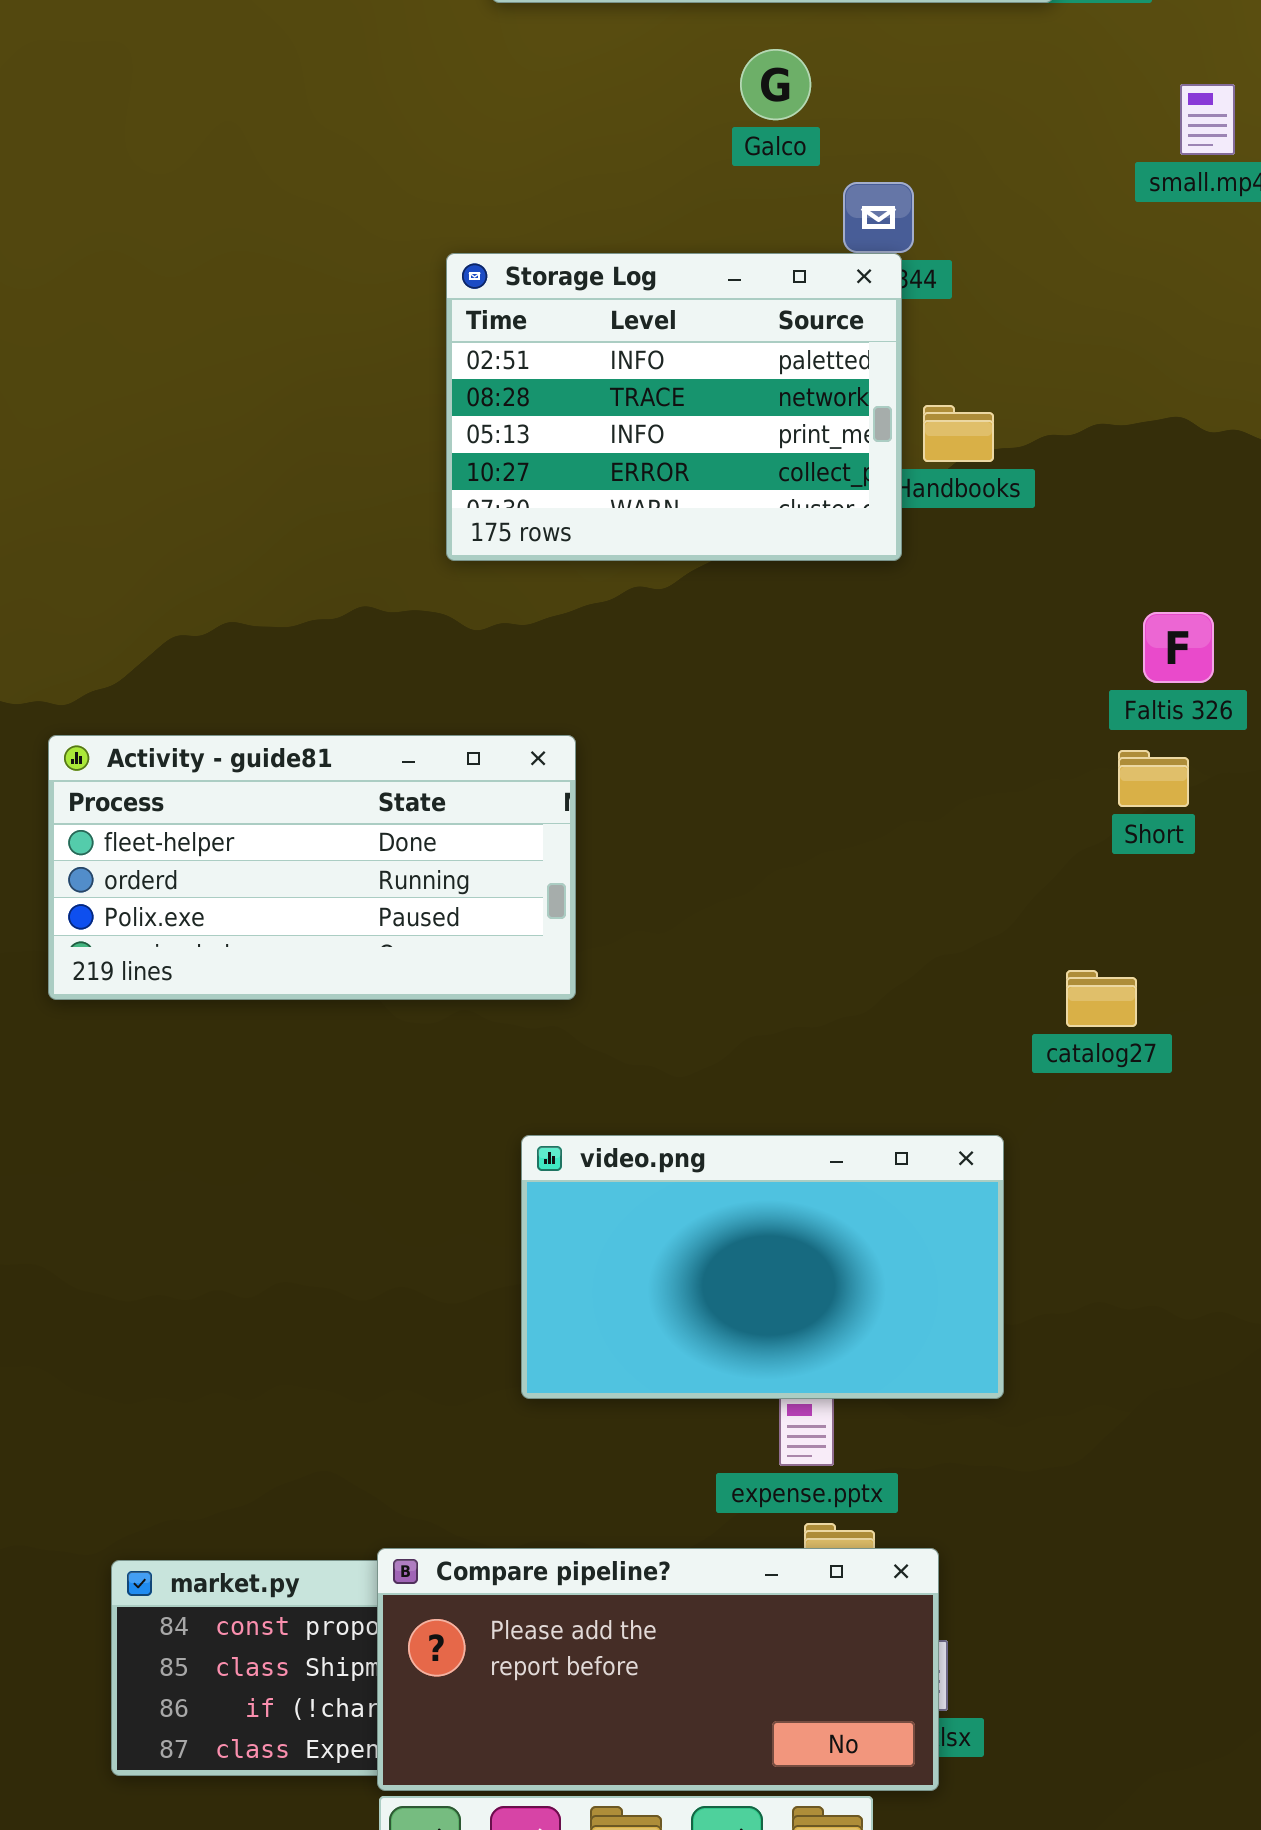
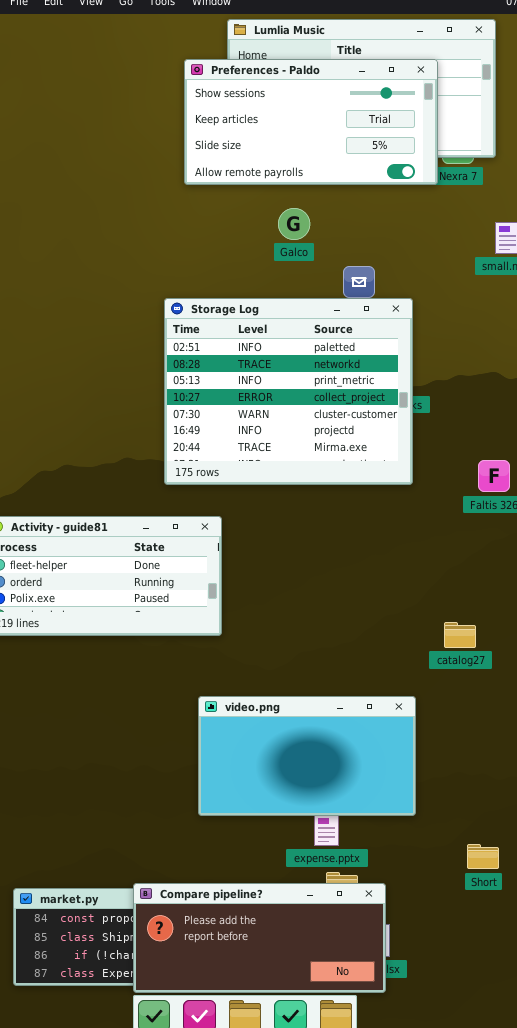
Galco: [740,49,811,120] -> [278,208,310,240], moved
Storage Log: [446,253,902,561] -> [164,298,413,485], resized
Short: [1118,750,1189,807] -> [467,844,499,869], moved

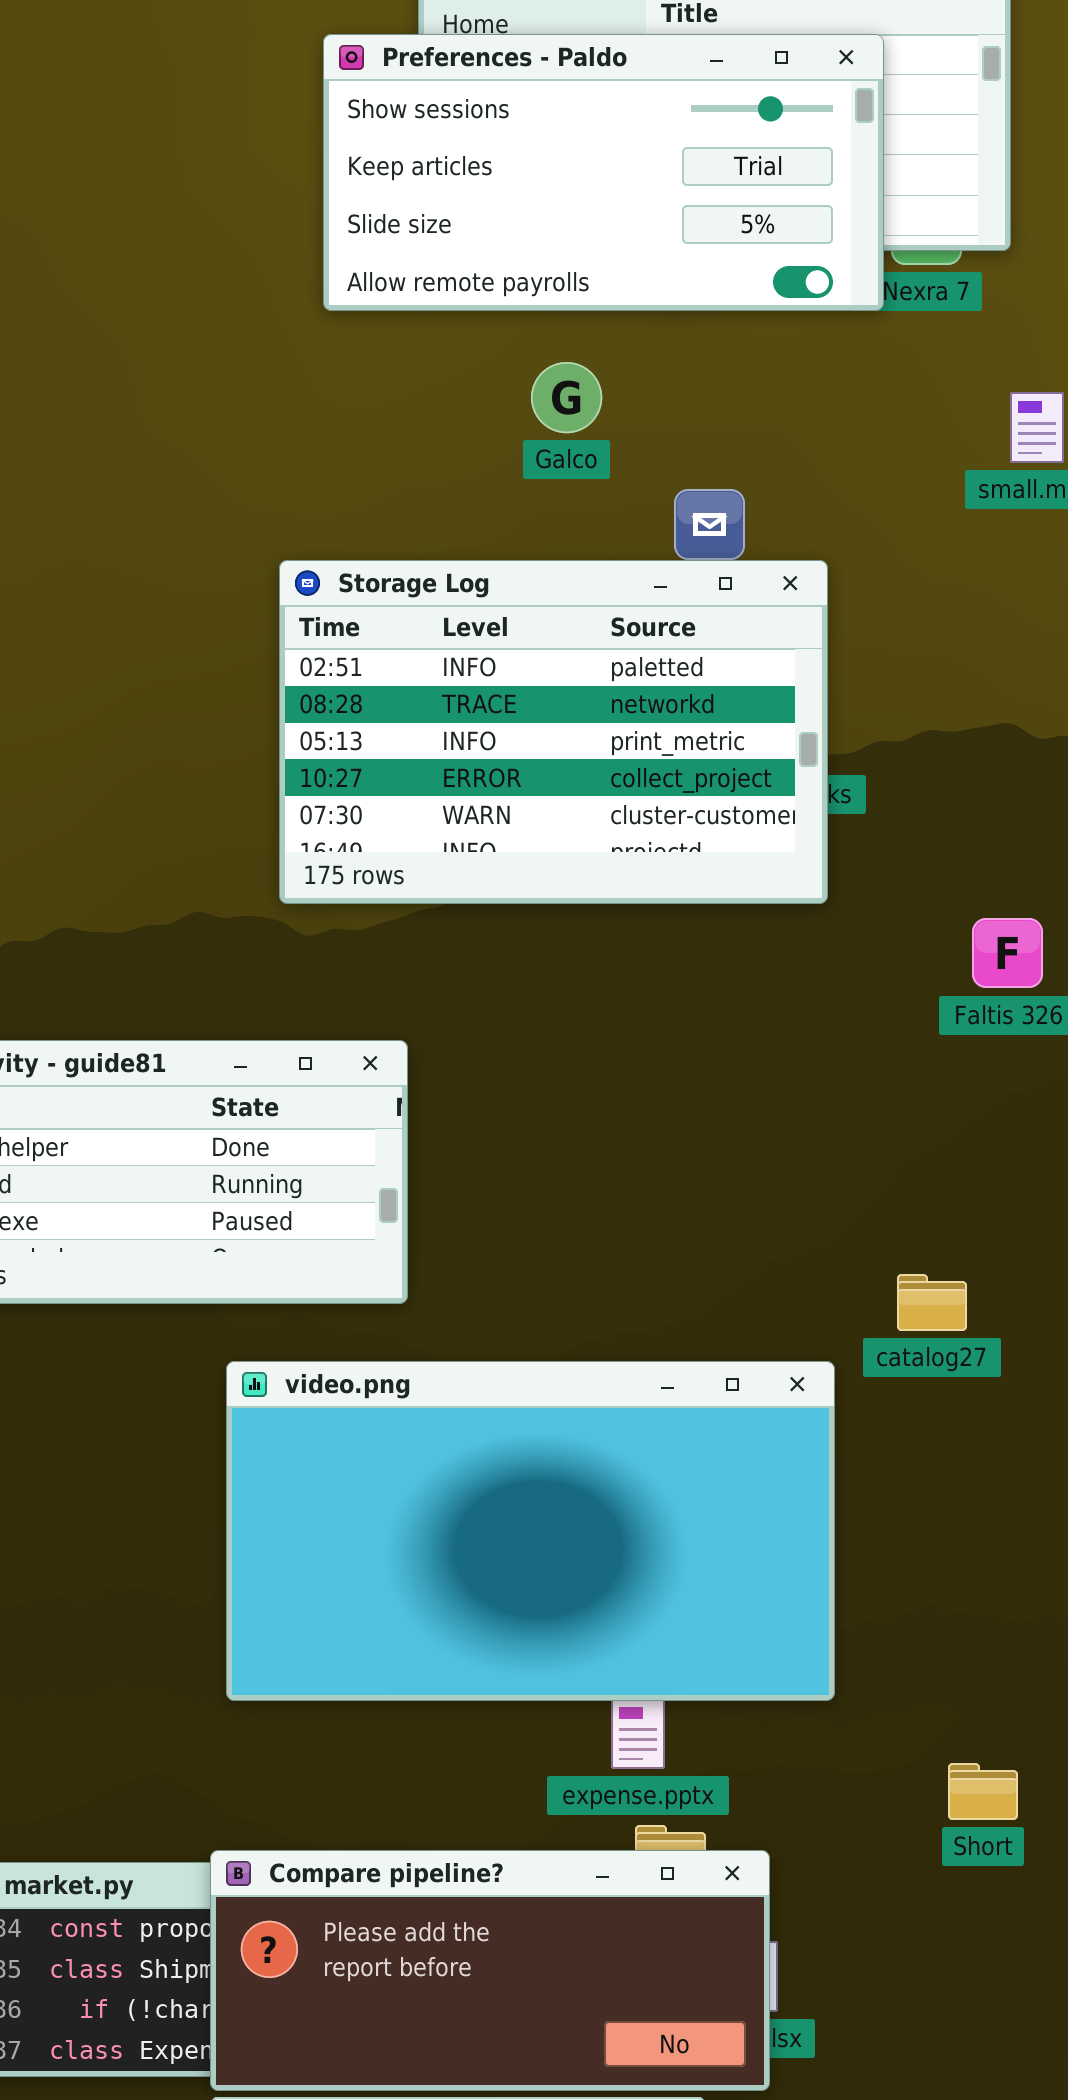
Storage Log: [164,298,413,485] -> [279,560,828,904], resized
video.png: [198,696,416,816] -> [226,1361,835,1701], resized

